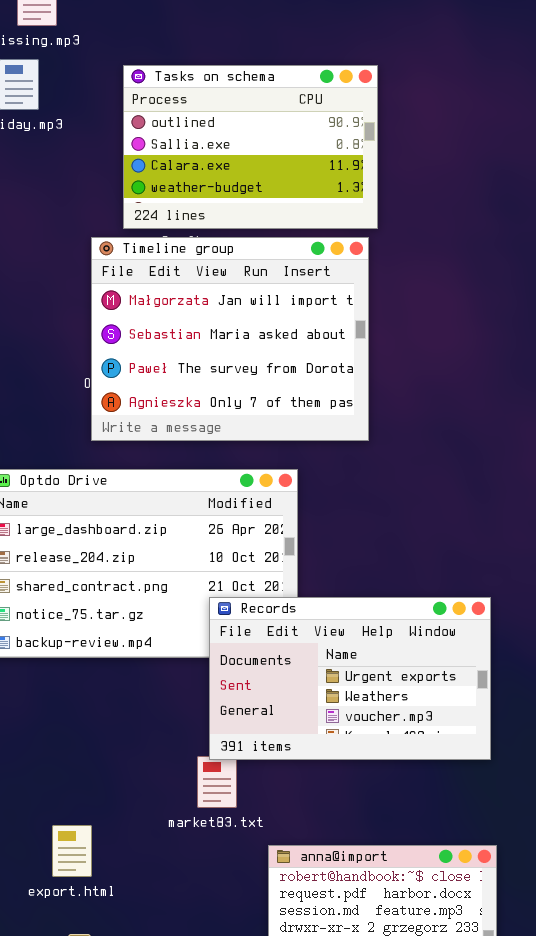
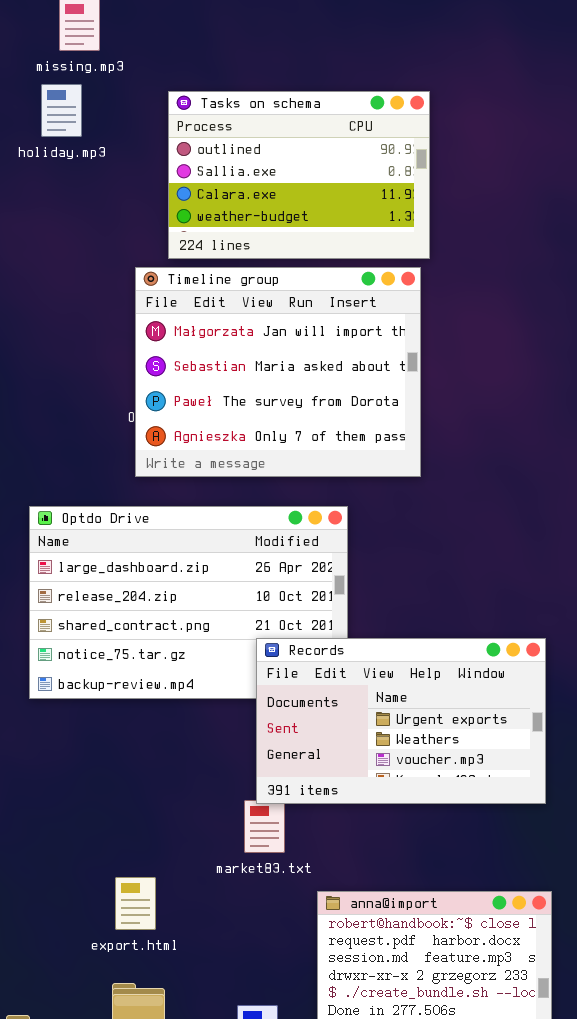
export.html: [52,825,92,877] -> [115,877,156,930], moved

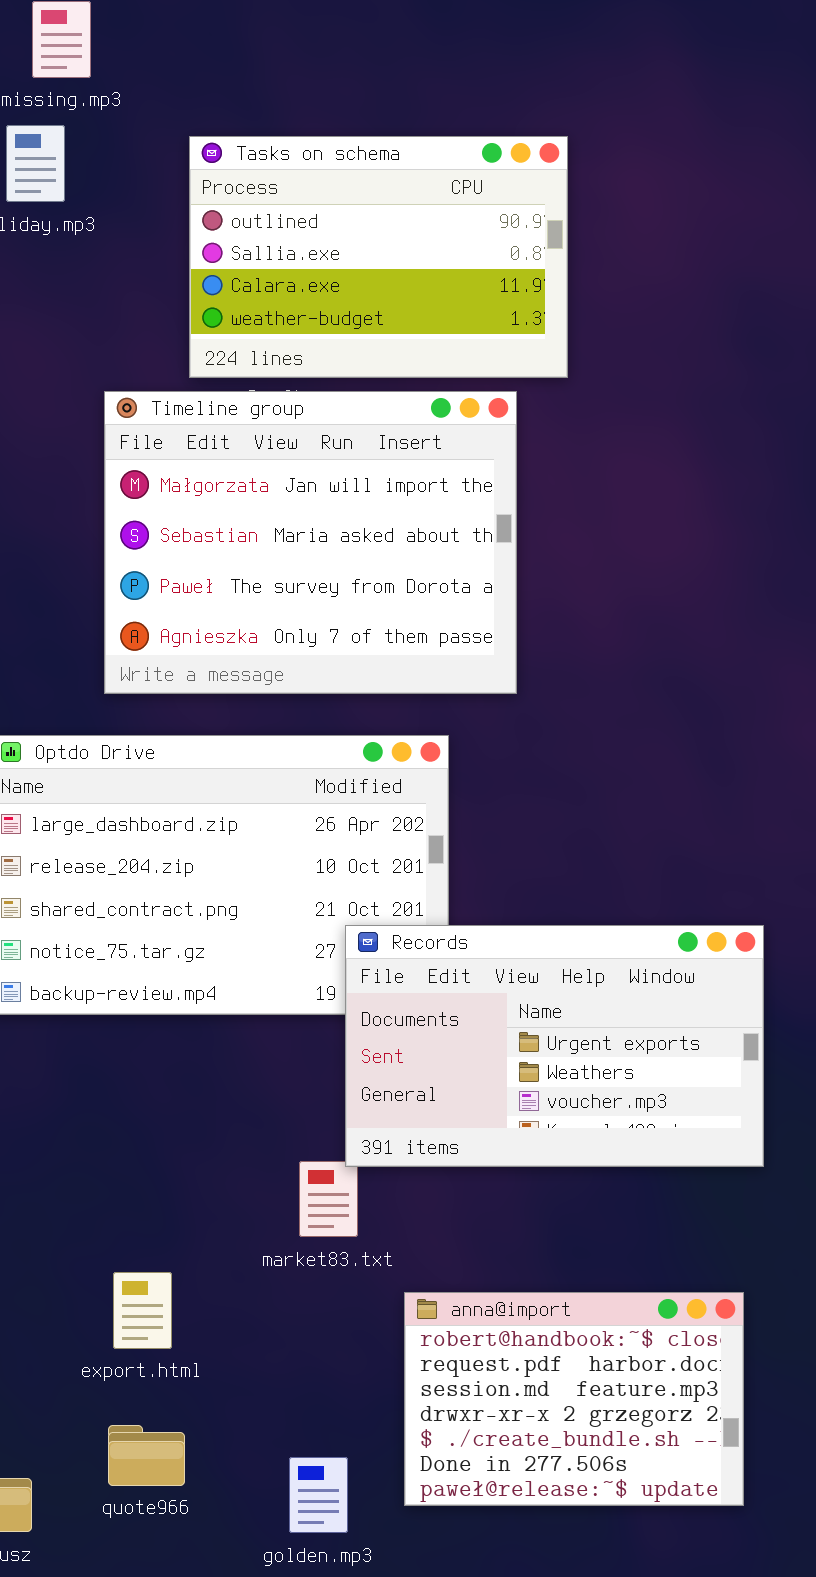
Timeline group: [135,267,421,477] -> [104,391,517,694], moved
Records: [256,638,546,804] -> [345,925,764,1167], moved

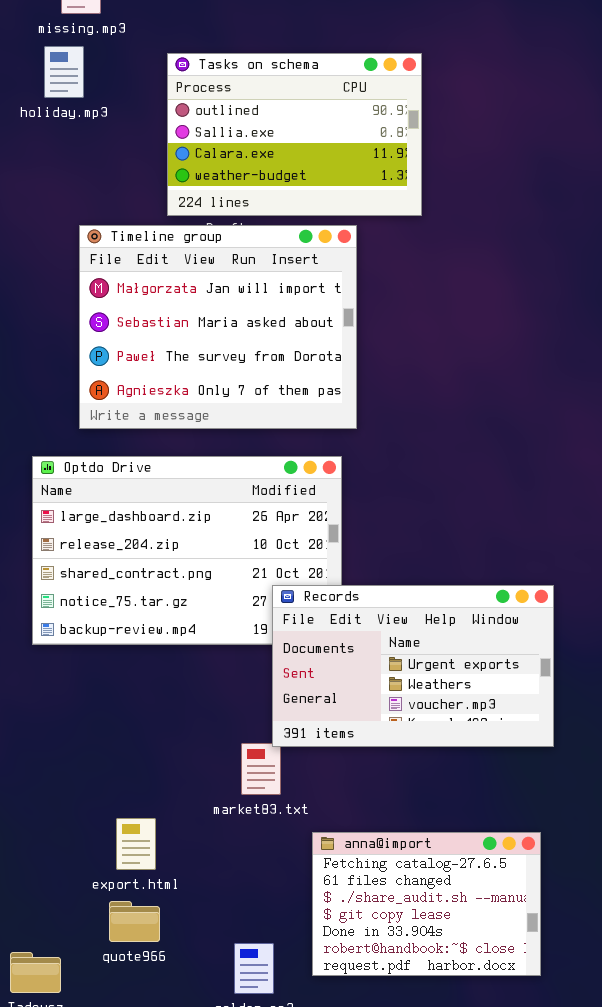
Timeline group: [104,391,517,694] -> [79,225,357,429], moved
anna@import: [404,1292,744,1506] -> [312,832,541,976], scrolled up 5 rows
quote966: [108,1425,185,1486] -> [109,901,160,942], moved

